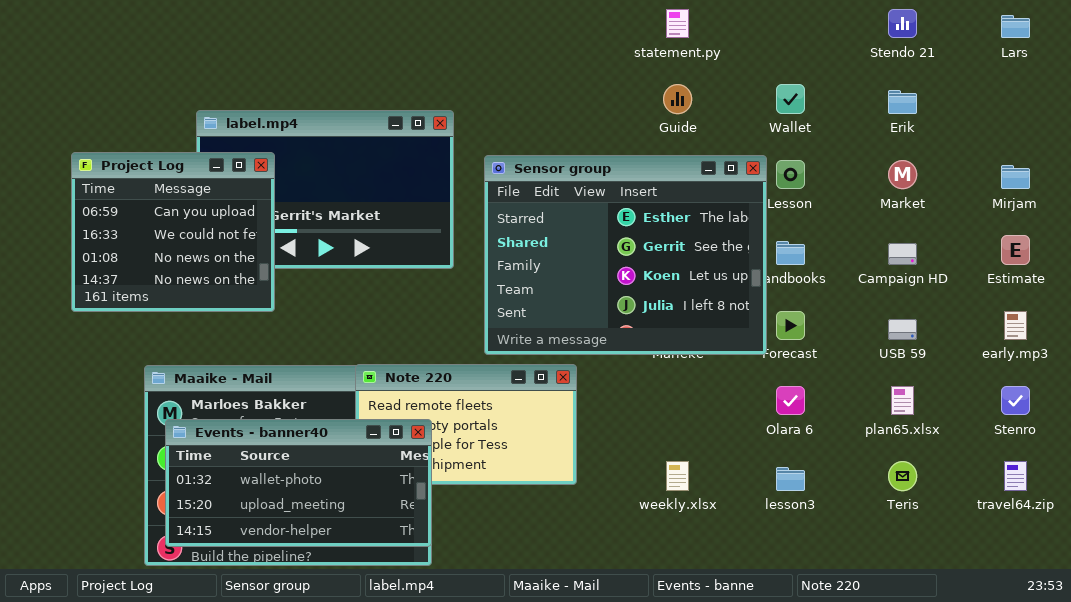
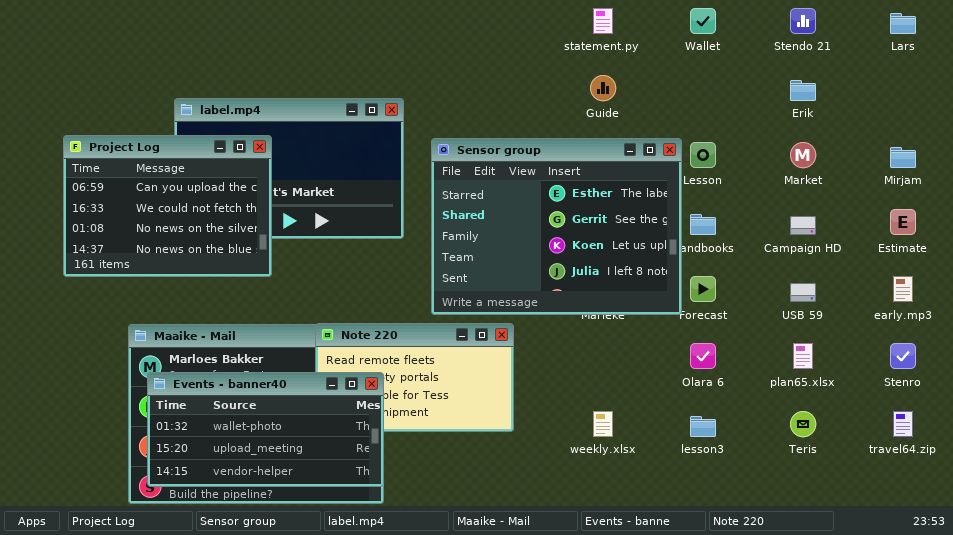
Wallet: [776,84,805,114] -> [690,8,716,34], moved
Project Log: [71,152,275,312] -> [63,135,272,277], resized

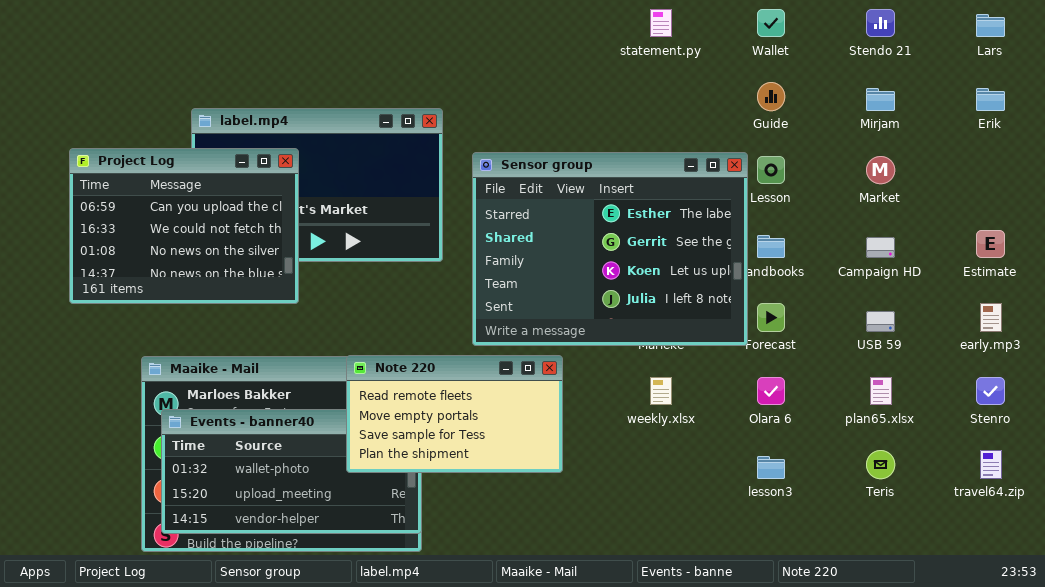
Guide: [590,75,616,101] -> [757,82,785,111], moved
Erik: [790,80,816,101] -> [976,88,1005,111], moved
Mirjam: [890,147,916,168] -> [866,88,895,111], moved
Note 220: [315,323,514,432] -> [346,355,563,473], raised
weekly.xlsx: [593,411,613,437] -> [650,377,672,405], moved

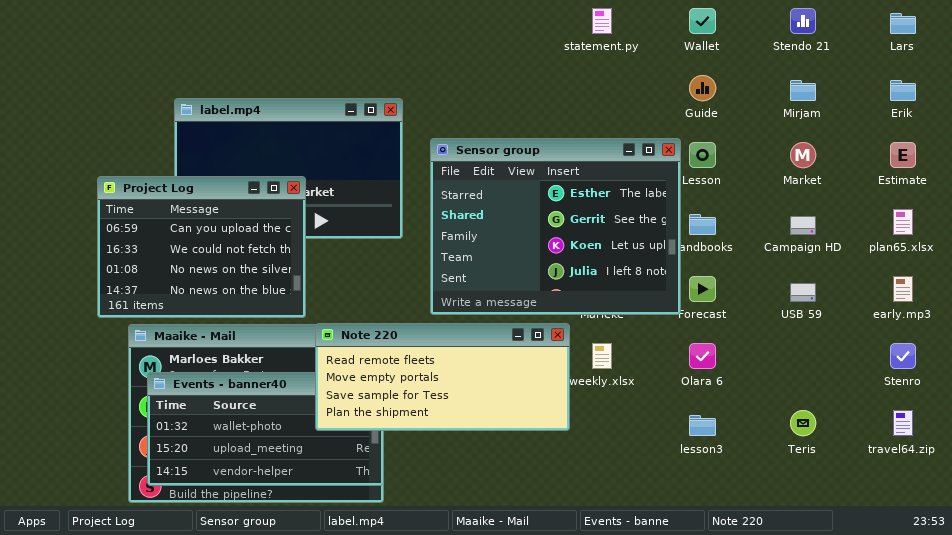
Project Log: [69,148,299,304] -> [97,176,306,318], moved
Estimate: [976,230,1005,258] -> [890,142,916,168], moved
Note 220: [346,355,563,473] -> [315,323,570,431], resized
plan65.xlsx: [870,377,892,405] -> [893,209,913,235], moved

